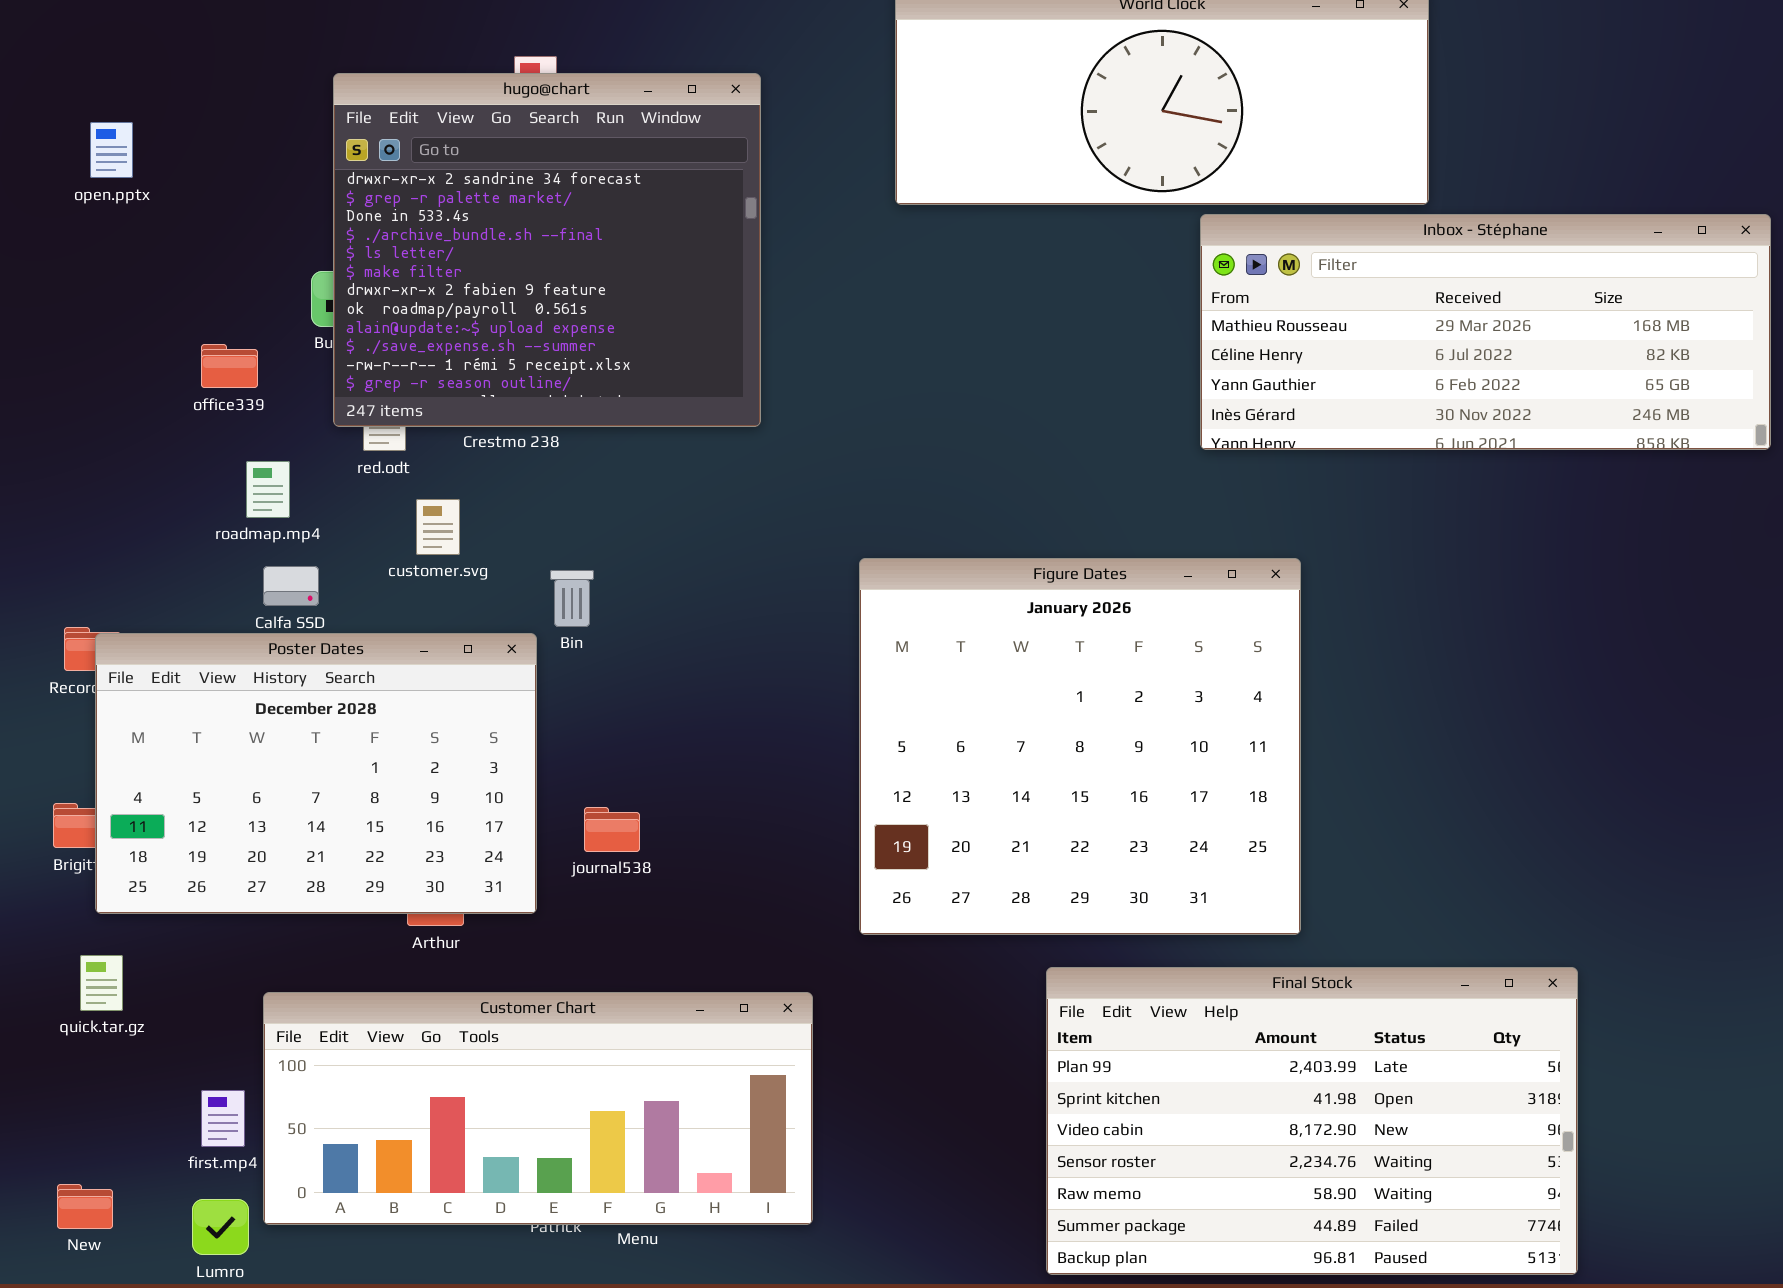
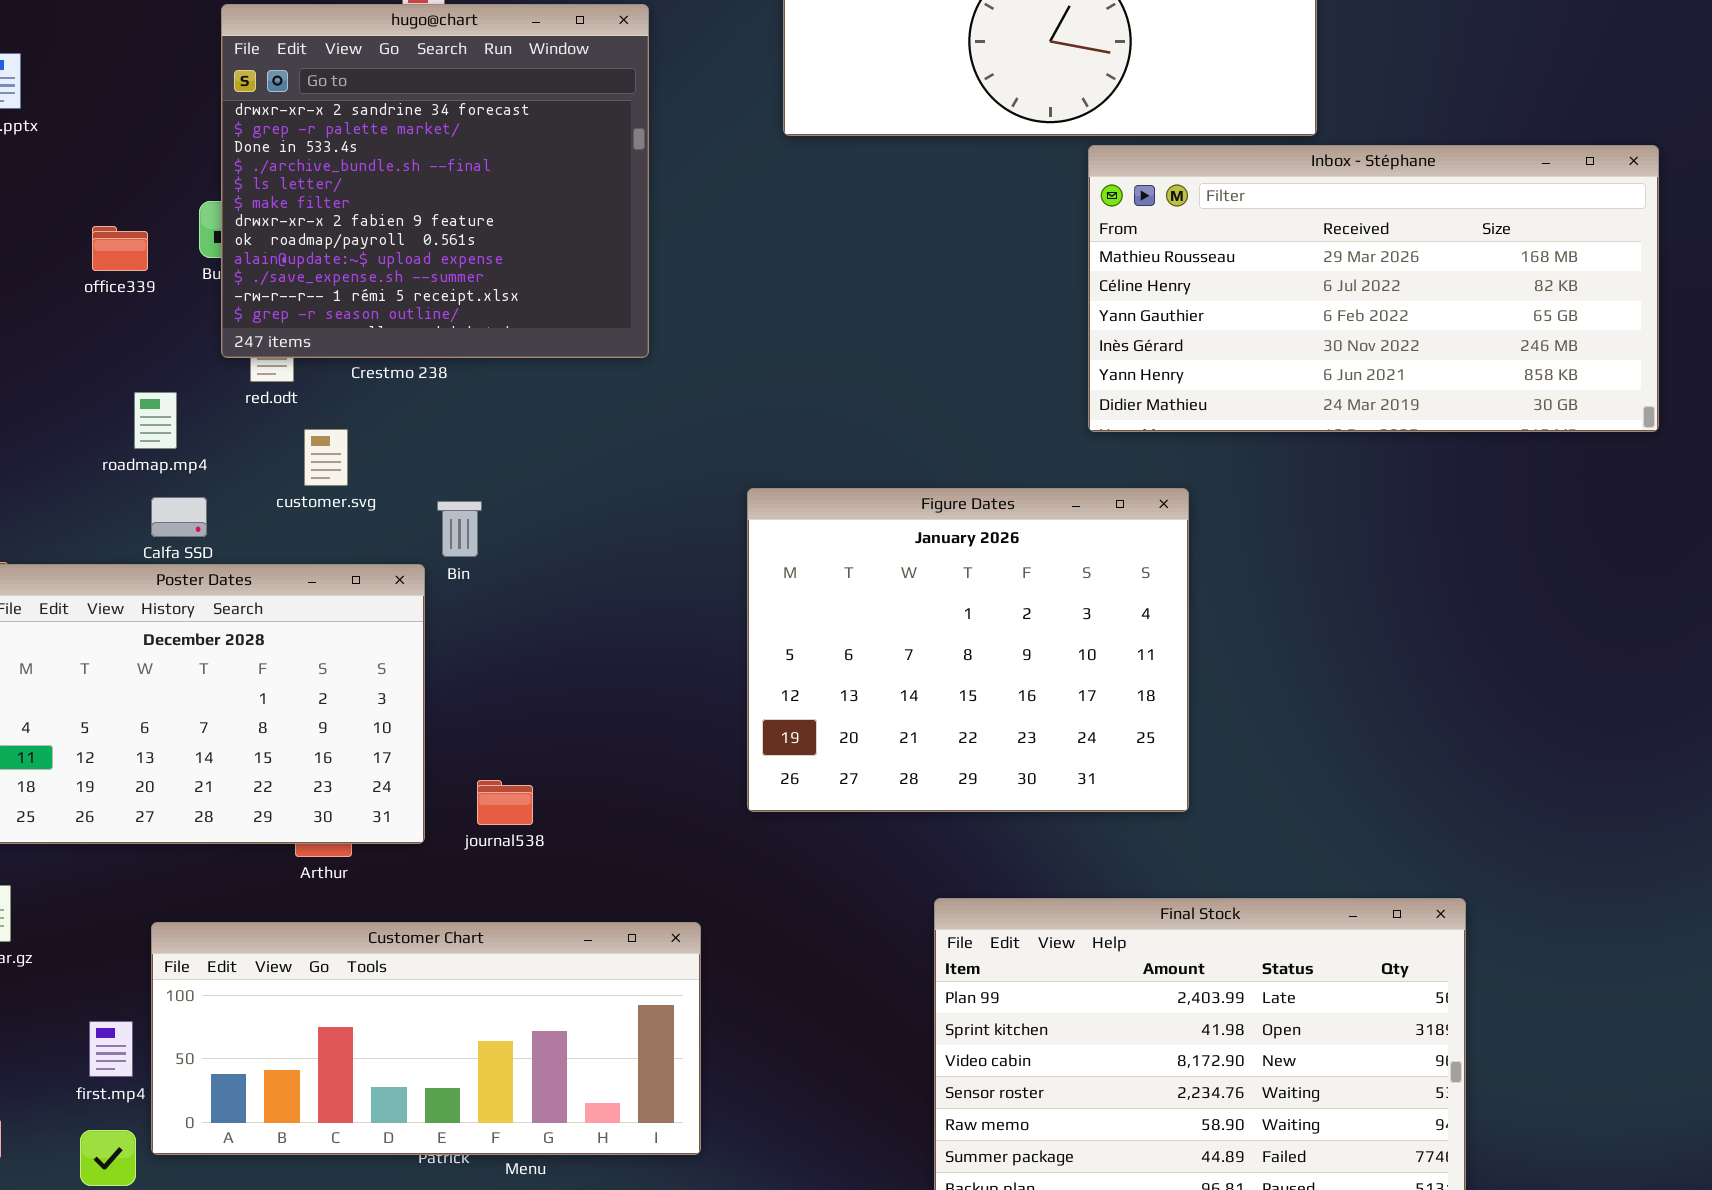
Inbox - Stéphane: [1200,214,1771,450] -> [1088,145,1659,432], resized
office339: [201,344,258,388] -> [92,226,148,271], moved
Figure Dates: [859,558,1301,935] -> [747,488,1189,812], resized
journal538: [584,807,640,852] -> [477,780,533,825], moved

